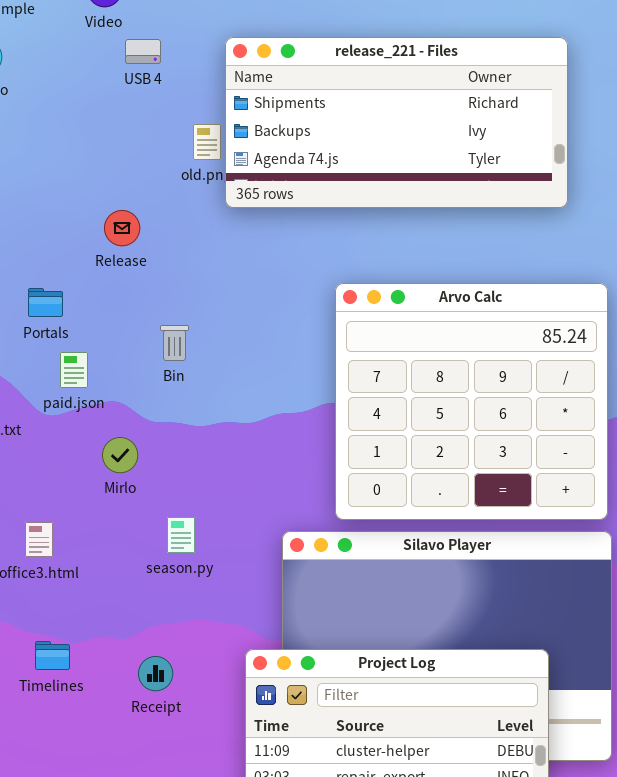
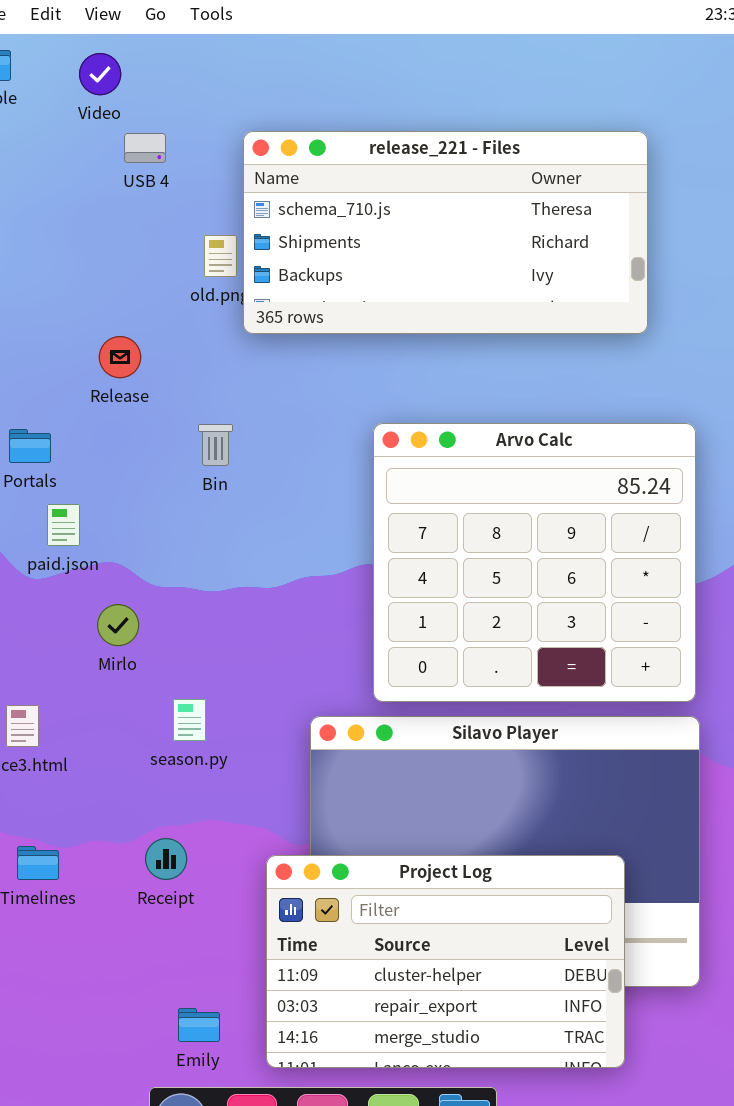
release_221 - Files: [225,37,568,208] -> [243,131,648,334], scrolled up 1 row
Bin: [160,325,189,361] -> [198,424,233,466], moved
Receipt: [138,656,173,691] -> [145,838,187,880], moved

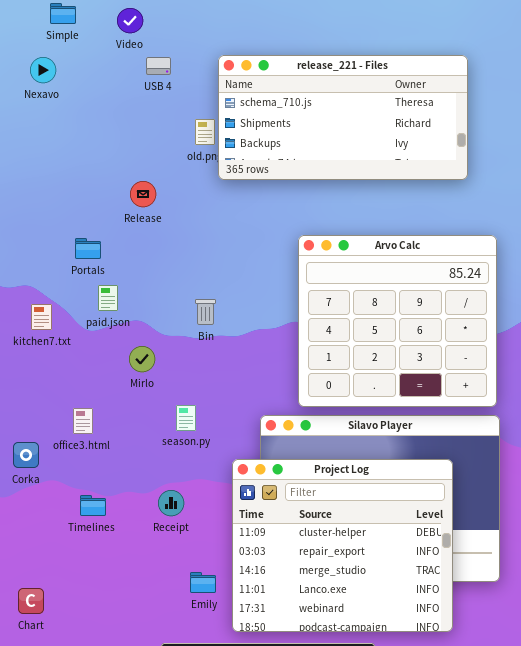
Bin: [198,424,233,466] -> [195,299,216,325], moved
Project Log: [266,855,625,1068] -> [232,459,453,632], resized
Emily: [178,1008,220,1042] -> [190,572,216,593], moved

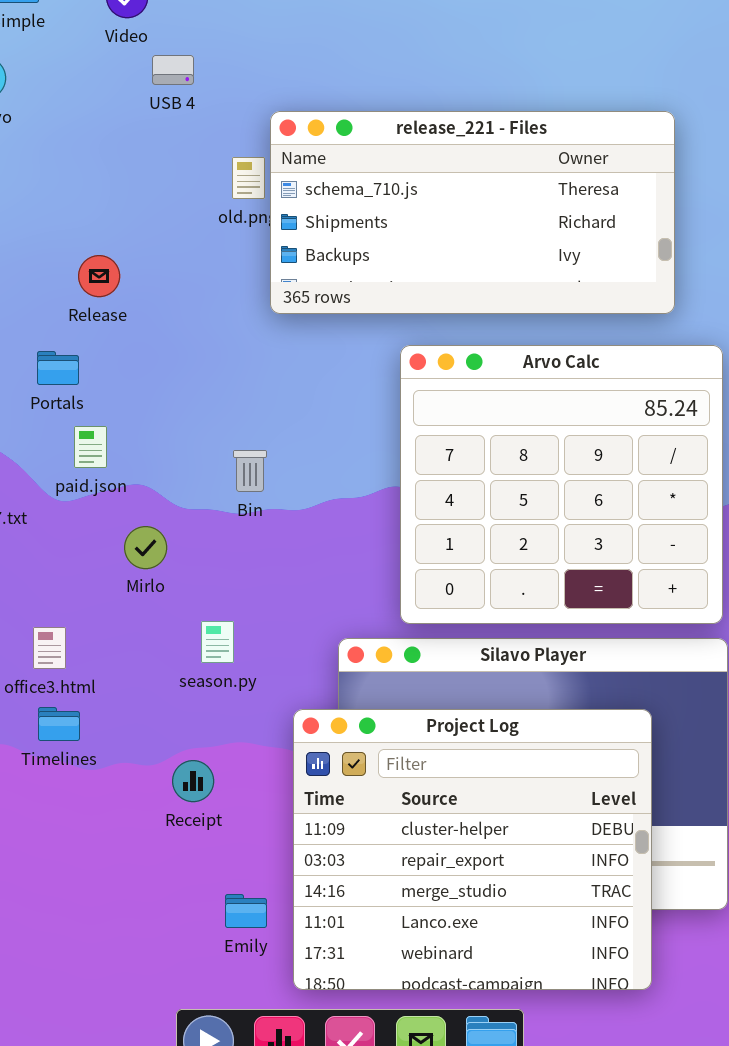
release_221 - Files: [218,55,468,180] -> [270,111,675,314], moved
Release: [130,181,156,207] -> [78,255,120,297], moved
Timelines: [80,495,106,516] -> [38,707,80,741], moved

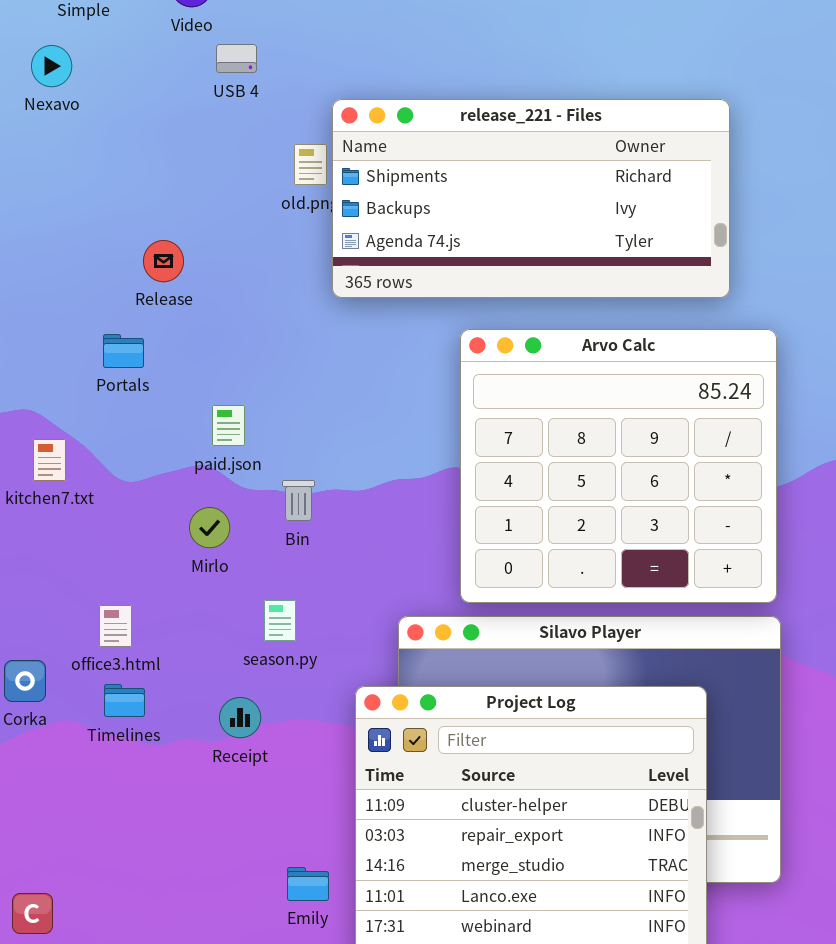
release_221 - Files: [270,111,675,314] -> [332,99,730,298], scrolled down 1 row
paid.json: [74,426,107,468] -> [212,405,245,446], moved
Bin: [233,450,267,492] -> [282,480,315,521], moved
Receipt: [172,760,214,802] -> [219,697,261,738], moved

